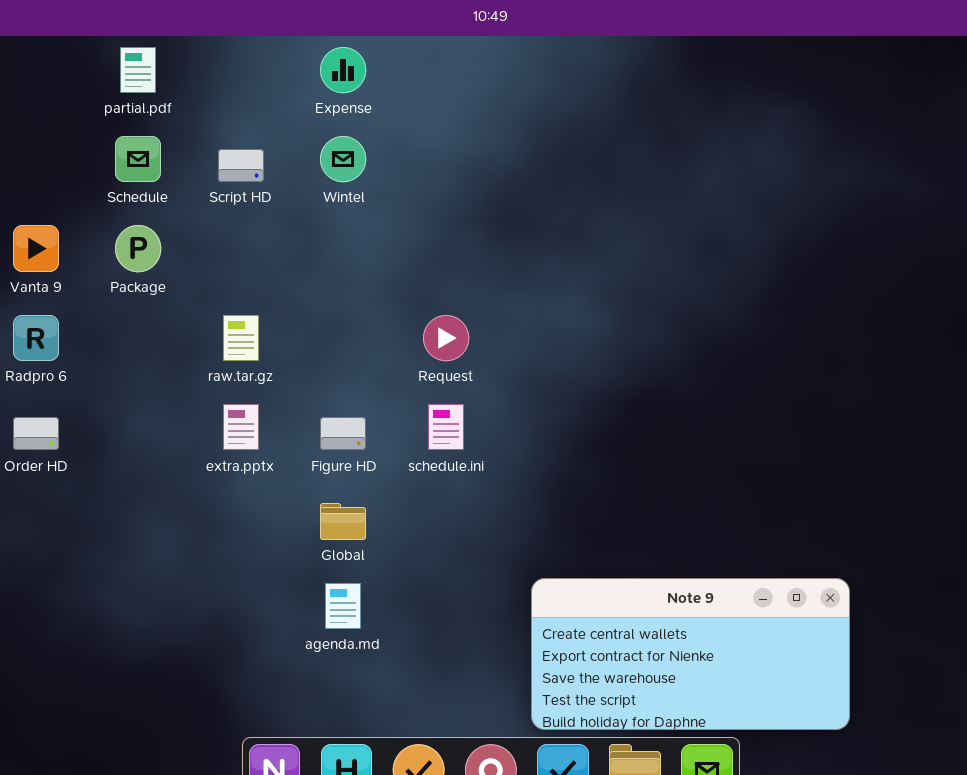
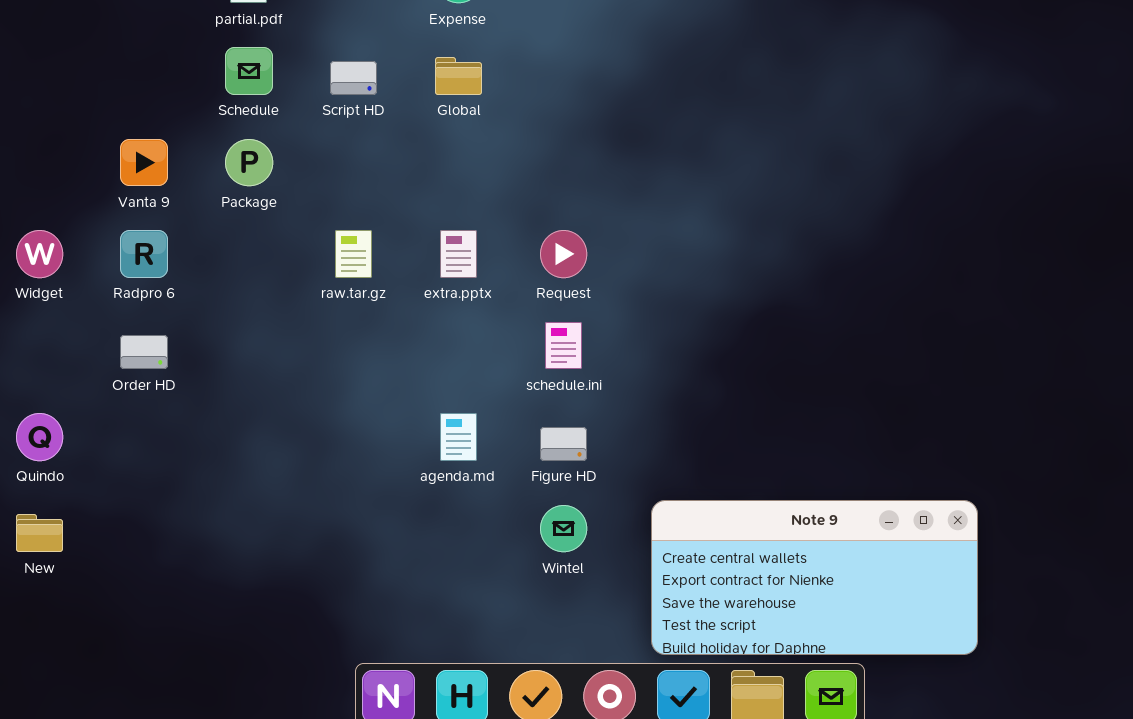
Wintel: [320,136,366,182] -> [540,505,587,552], moved
extra.pptx: [223,404,259,450] -> [440,230,477,278], moved
Figure HD: [320,417,366,450] -> [540,427,587,461], moved
Global: [320,503,366,540] -> [435,57,482,95], moved
agenda.md: [325,583,361,629] -> [440,413,477,461], moved

